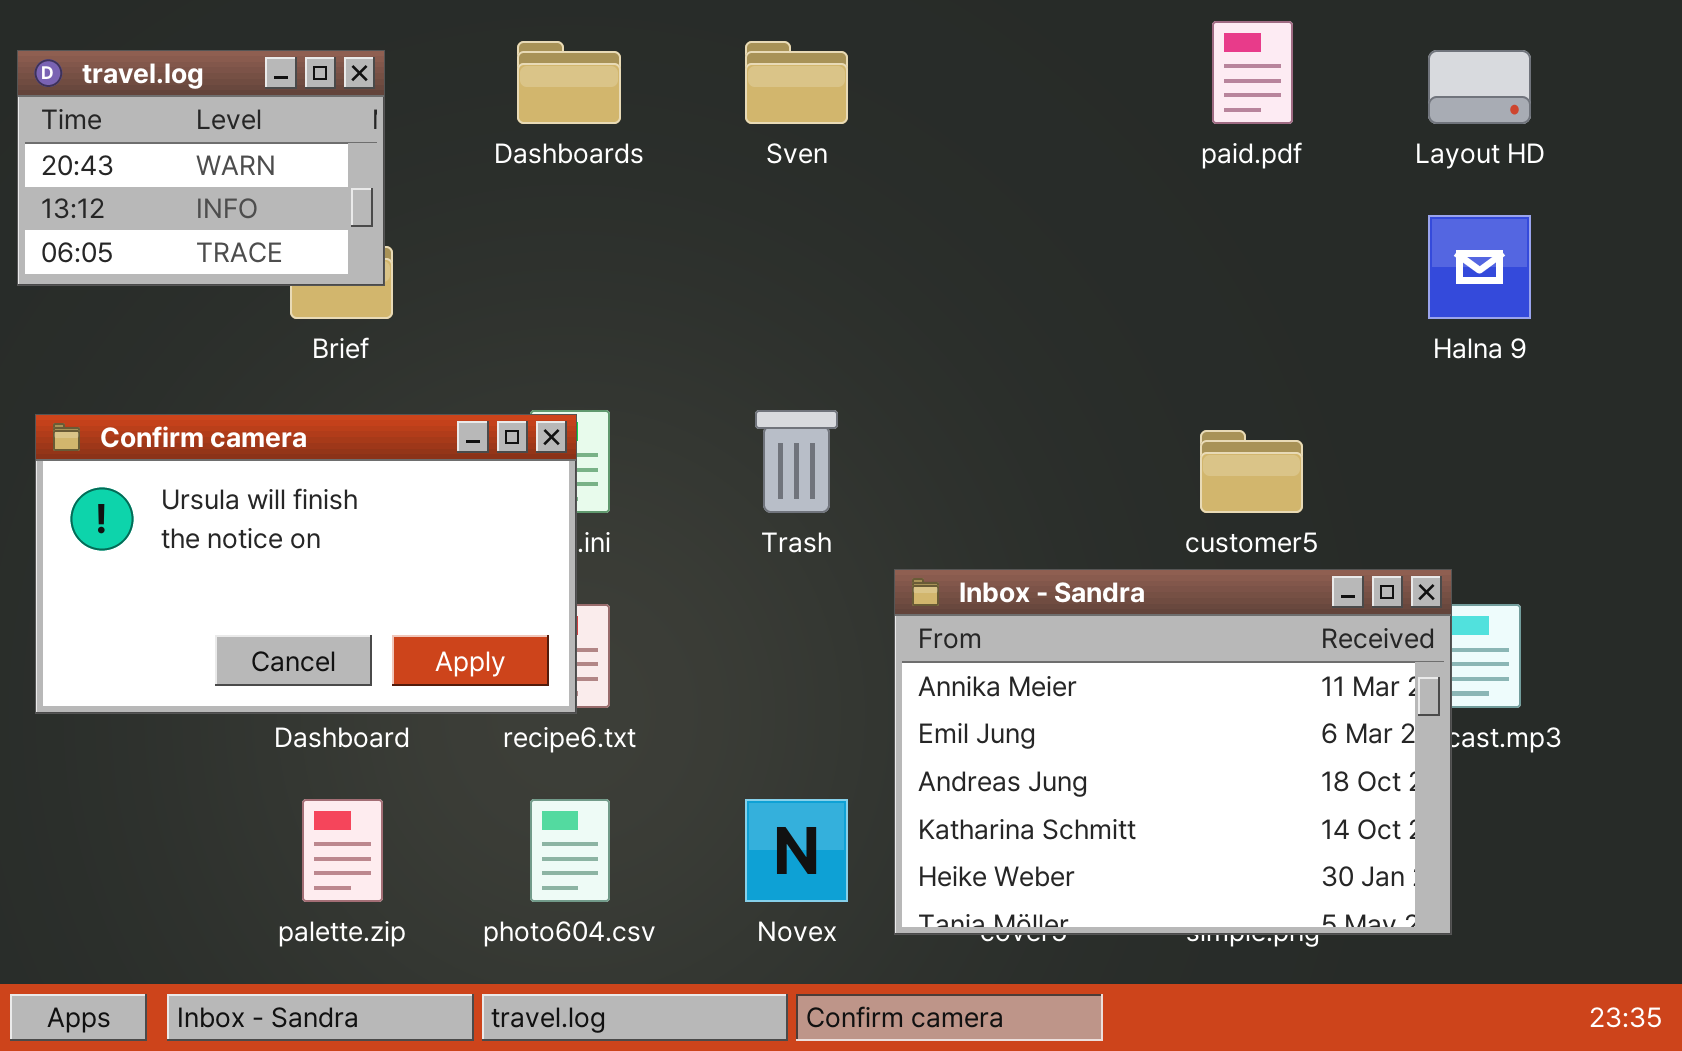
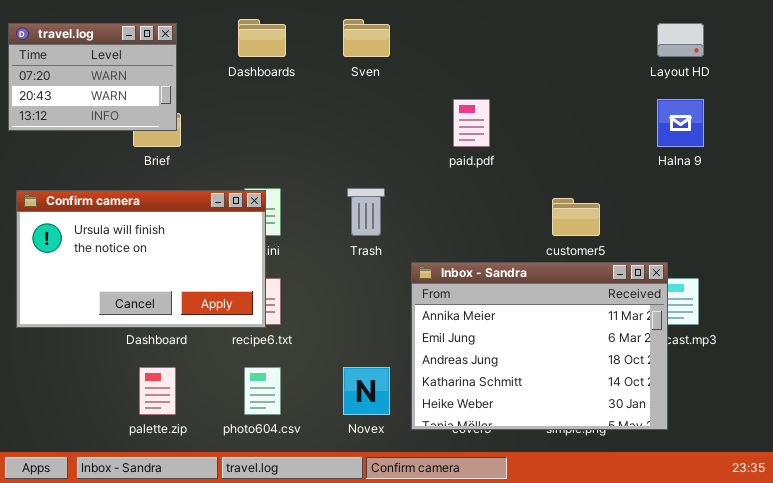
paid.pdf: [1212,21,1293,124] -> [453,99,490,147], moved
travel.log: [17,50,385,286] -> [8,23,177,131], scrolled up 1 row

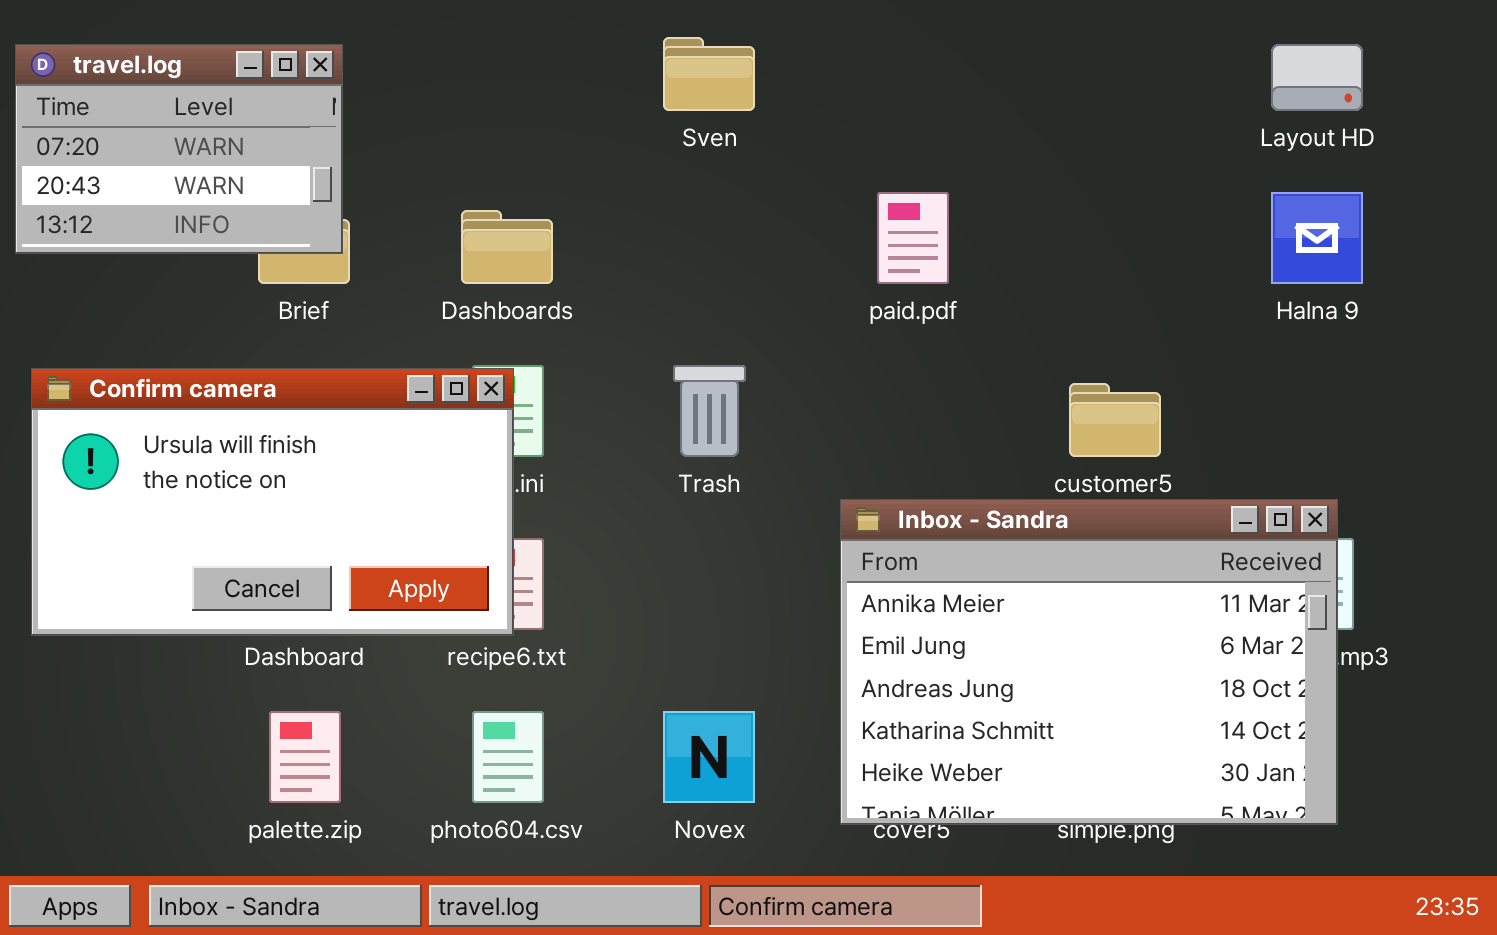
Dashboards: [238,19,286,57] -> [461,210,553,284], moved
Inbox - Sandra: [411,262,668,430] -> [840,499,1338,825], moved

